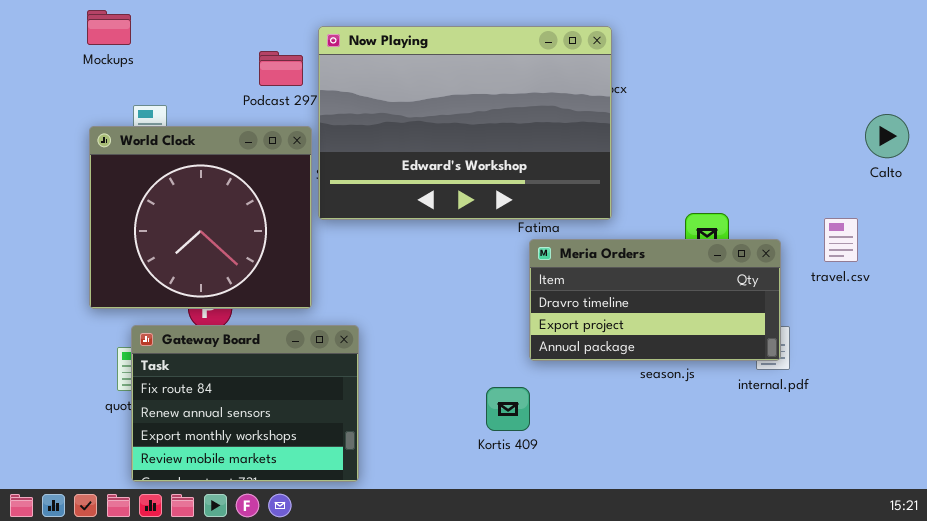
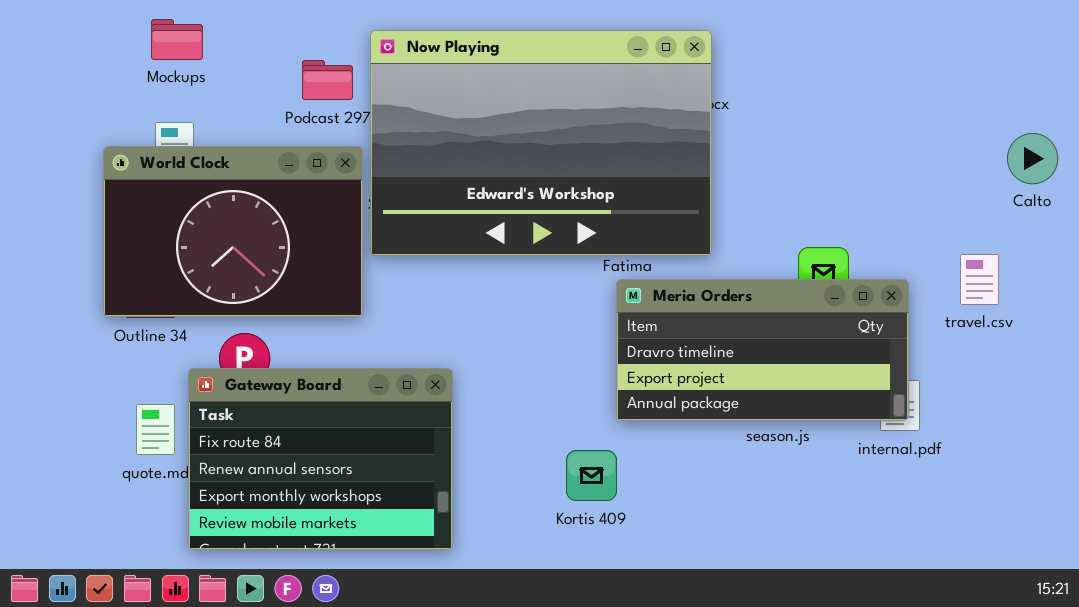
Mockups: [87,10,131,45] -> [151,19,203,60], moved
World Clock: [89,126,312,309] -> [103,146,363,317], resized
Gateway Board: [131,325,359,482] -> [188,368,453,550], moved

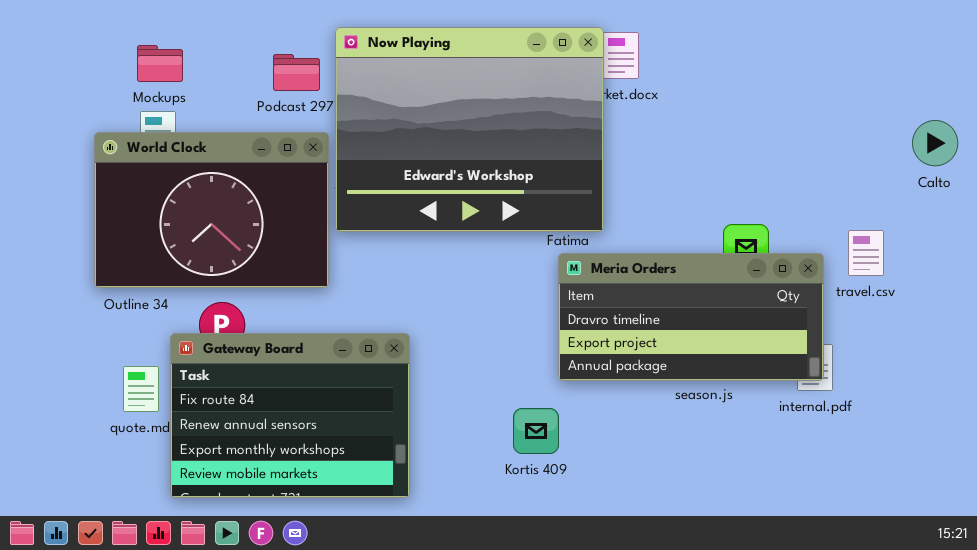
Mockups: [151,19,203,60] -> [137,45,183,82], moved
Now Playing: [370,30,712,256] -> [335,27,604,232], resized
travel.csv: [960,254,999,305] -> [848,230,884,276], moved

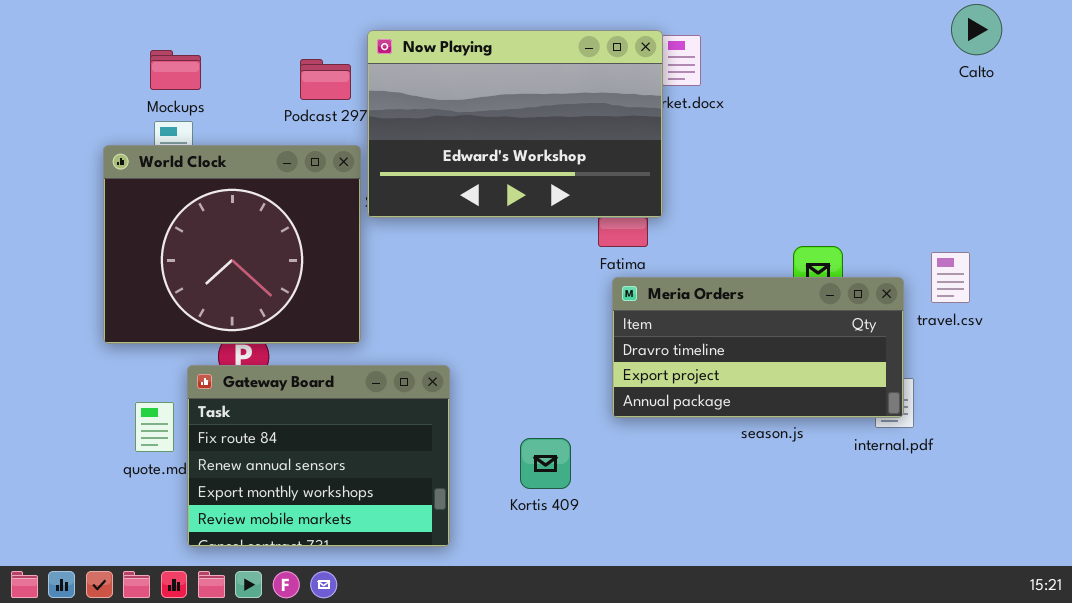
Now Playing: [335,27,604,232] -> [367,30,663,218], resized
Calto: [912,120,958,166] -> [951,4,1002,55], moved
World Clock: [94,132,329,288] -> [103,145,361,344], resized
Kortis 409: [513,408,559,454] -> [520,438,571,489], moved

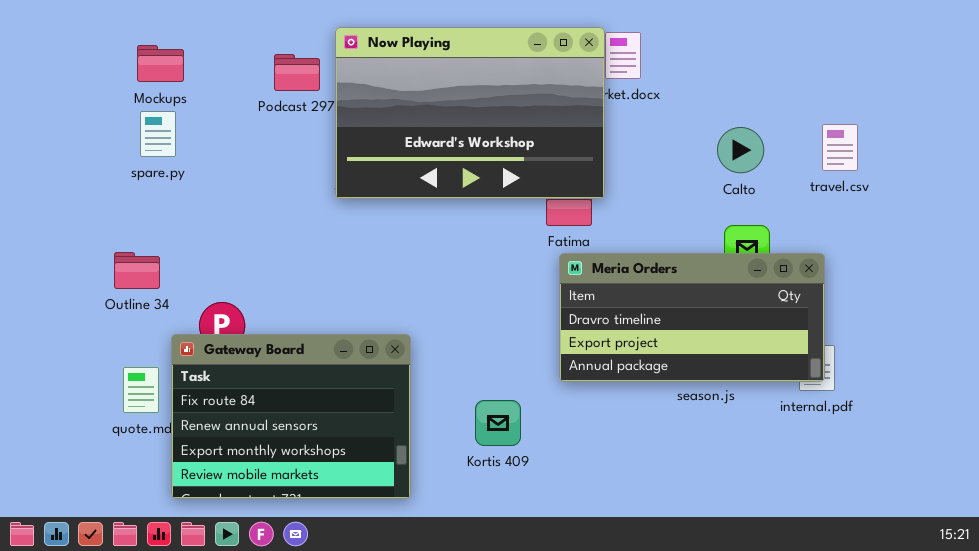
Calto: [951,4,1002,55] -> [717,127,764,173], moved
World Clock: [103,145,361,344] -> none, closed
travel.csv: [931,252,970,303] -> [822,124,858,171], moved

